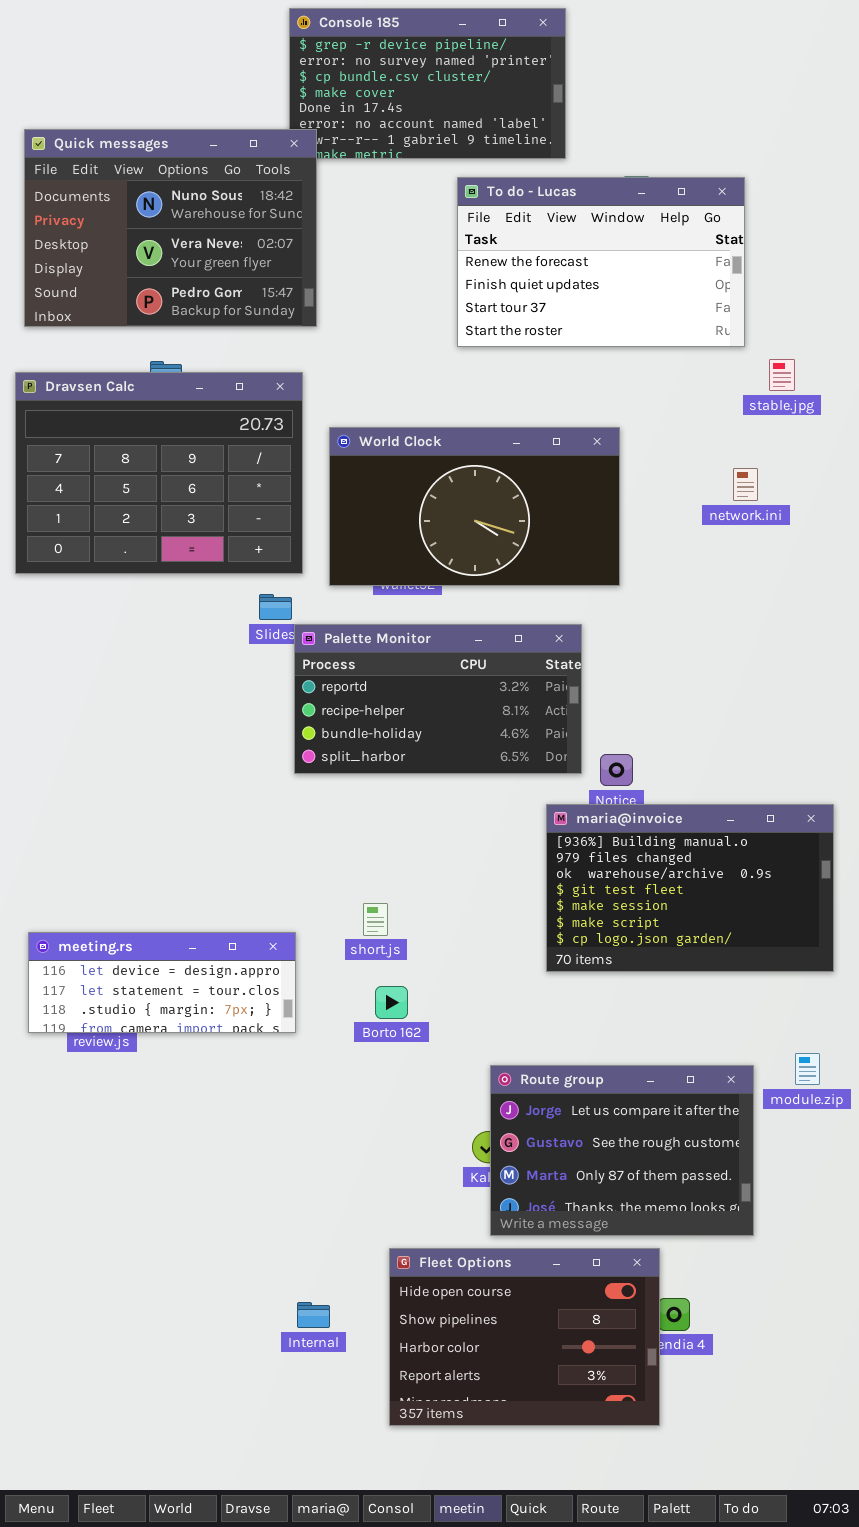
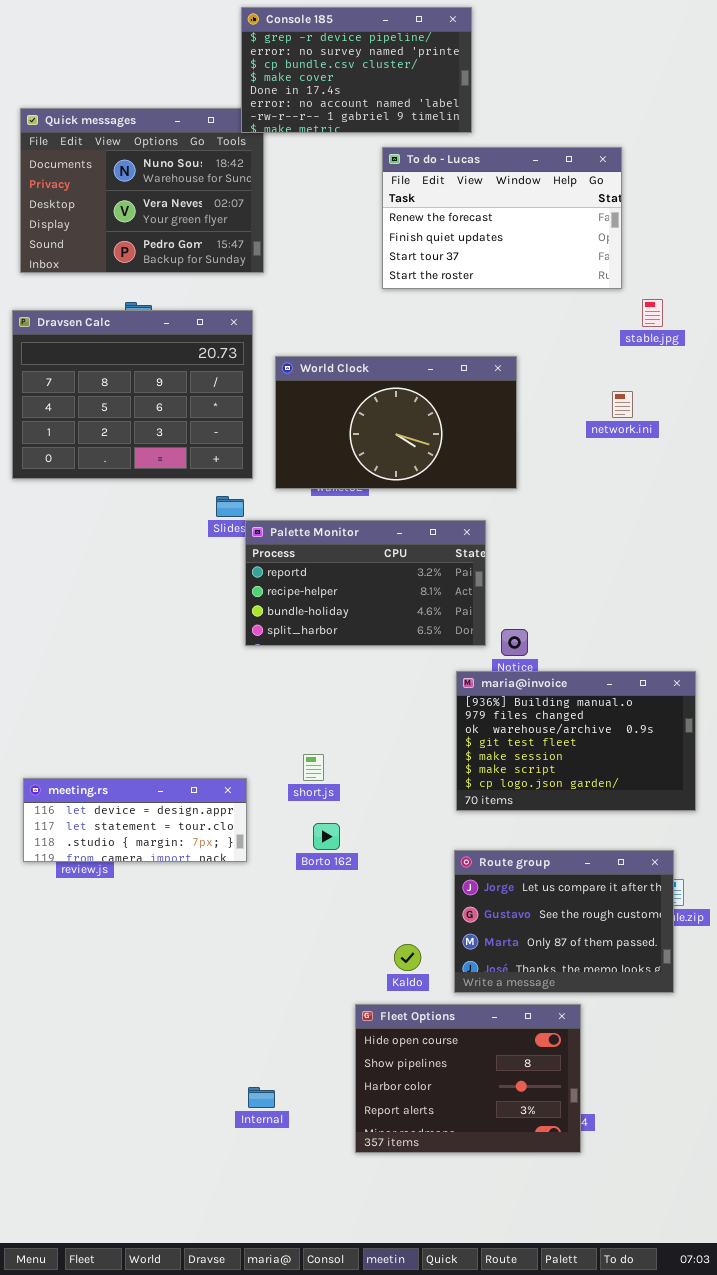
Console 185: [289,8,566,159] -> [241,7,472,133], raised
Route group: [490,1065,754,1236] -> [454,850,674,993], moved
Fleet Options: [389,1248,660,1426] -> [355,1004,581,1153], moved

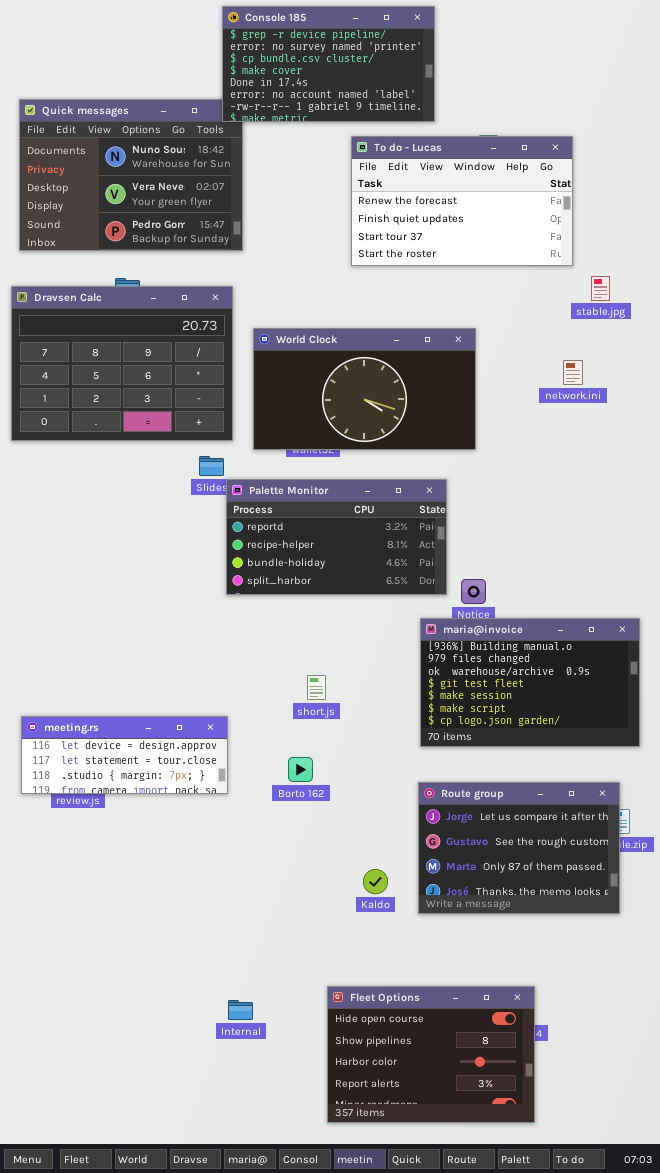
short.js: [303,754,324,781] -> [307,675,326,700], moved
Fleet Options: [355,1004,581,1153] -> [327,986,535,1123], moved

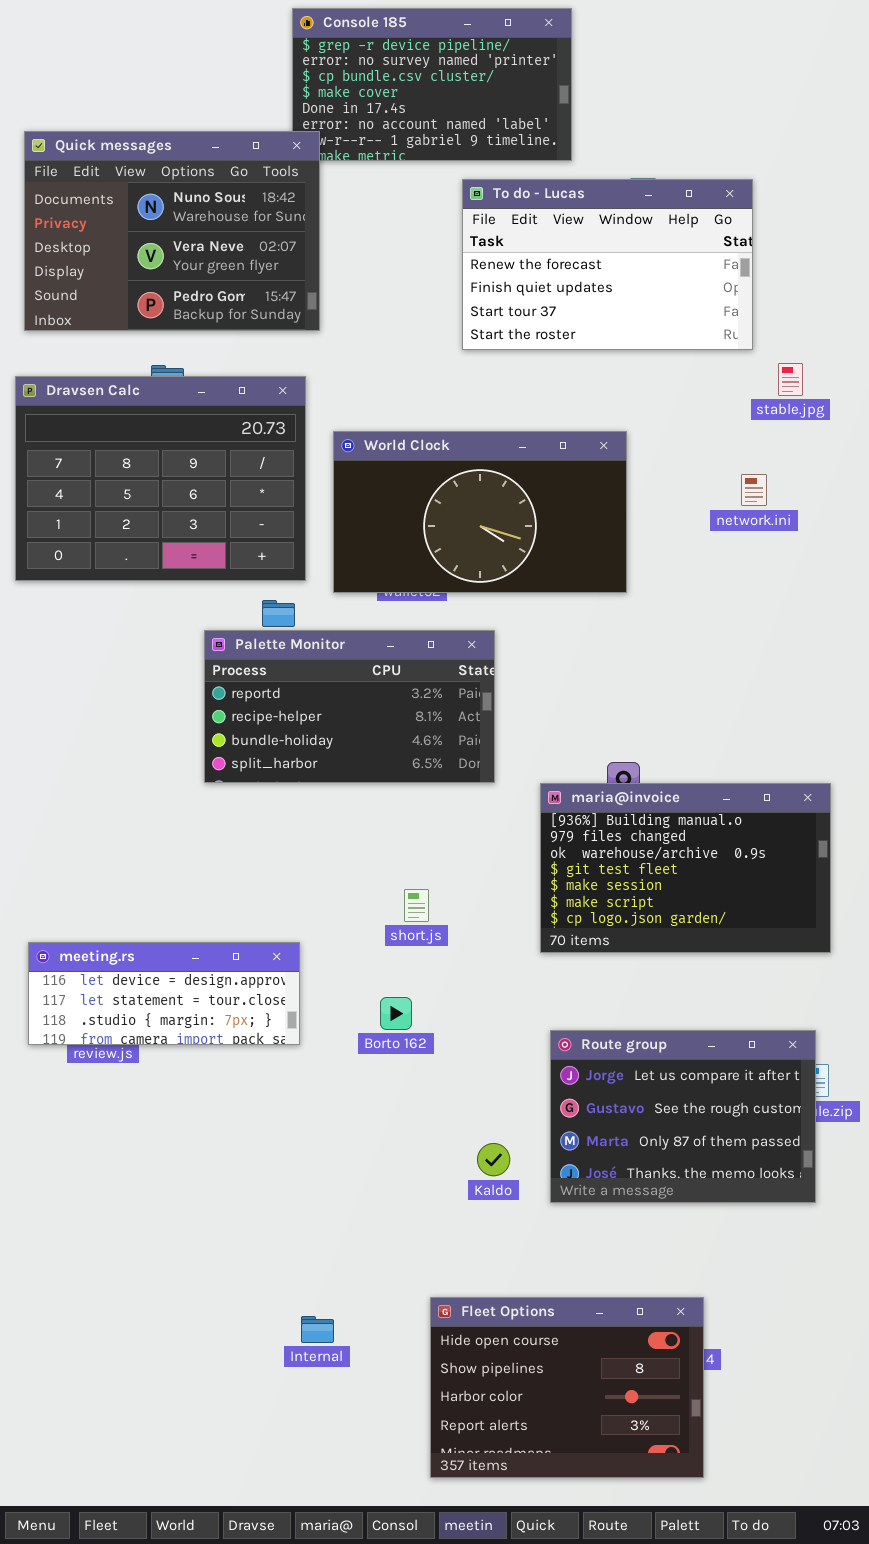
Quick messages: [19,99,243,251] -> [24,131,320,331], raised
Palette Monitor: [226,479,447,595] -> [204,630,495,783], moved
maria@invoice: [420,618,640,747] -> [540,783,831,953], moved

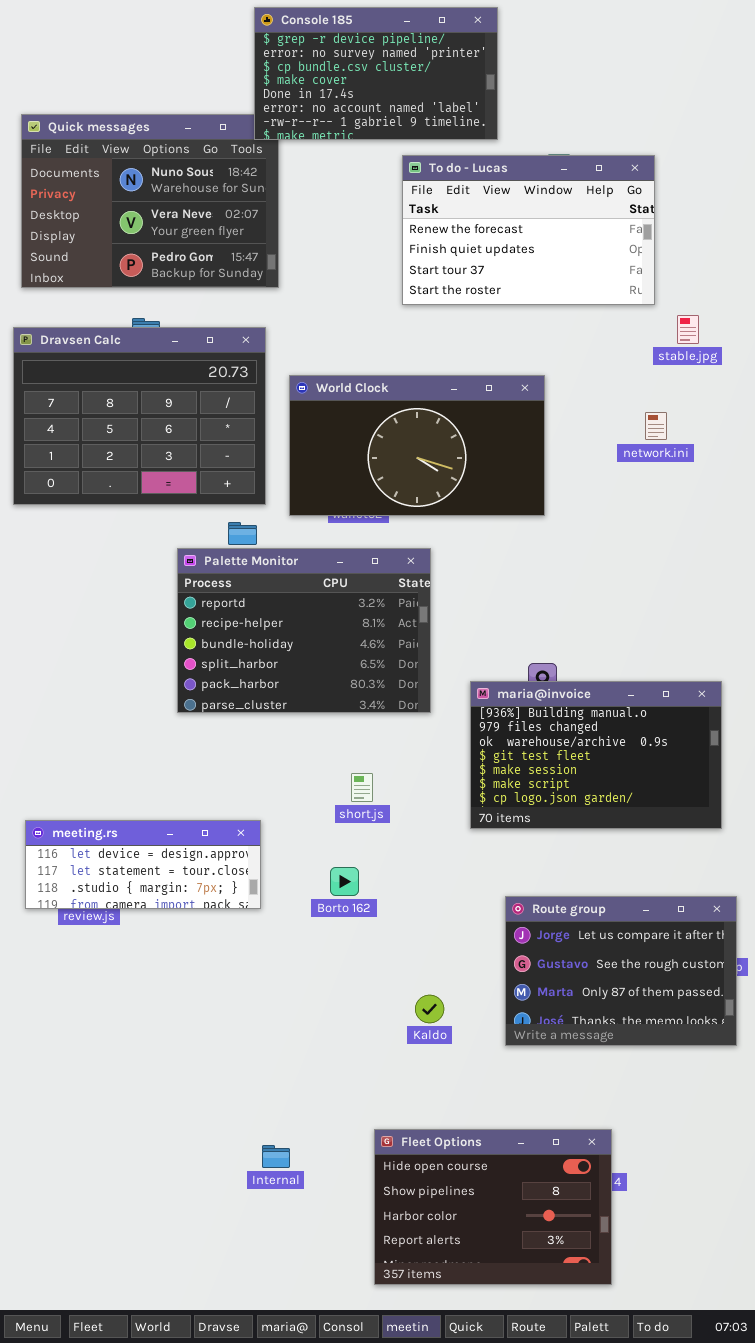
Console 185: [292,8,572,161] -> [254,7,498,140], raised
Palette Monitor: [204,630,495,783] -> [177,548,431,713], resized
Route group: [550,1030,816,1203] -> [505,896,737,1046], moved

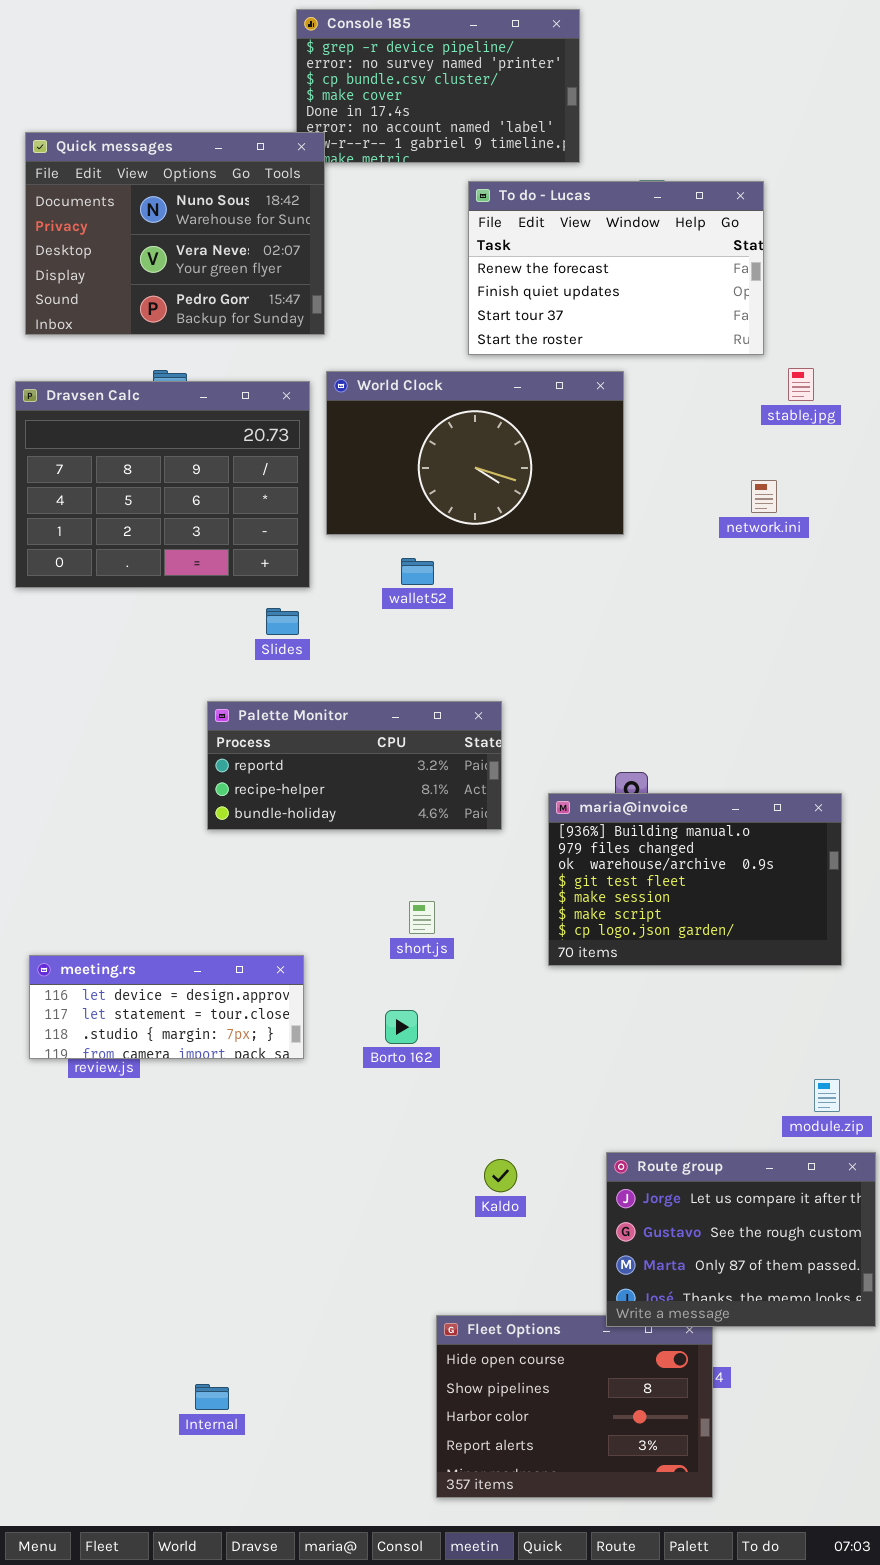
Quick messages: [21,114,279,288] -> [25,132,325,335], raised
World Clock: [289,375,545,516] -> [326,371,624,535], moved
Palette Monitor: [177,548,431,713] -> [207,701,502,830], resized
Route group: [505,896,737,1046] -> [606,1152,876,1327], moved
Internal: [262,1145,290,1168] -> [195,1384,229,1410], moved

